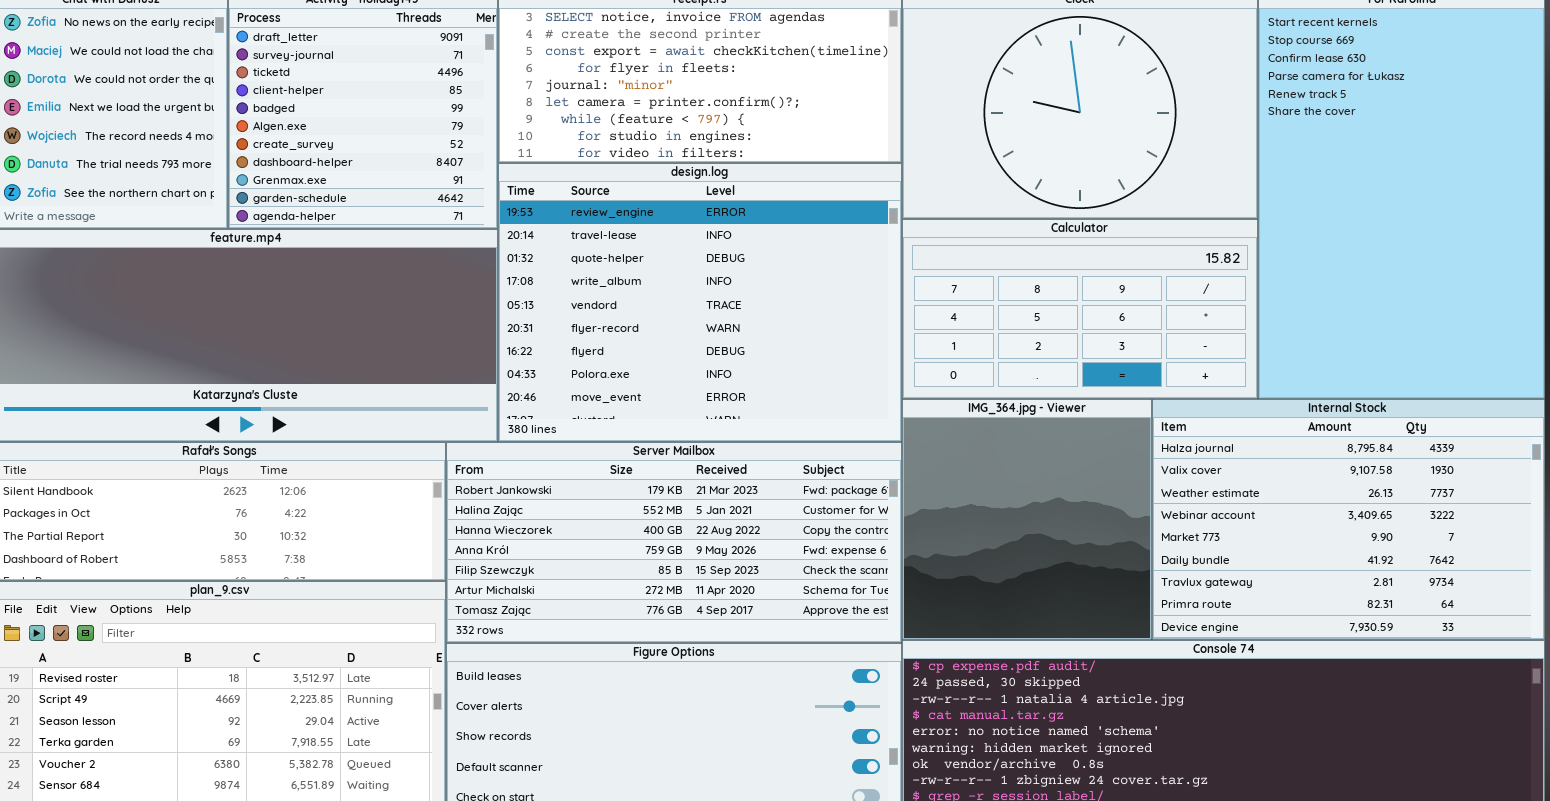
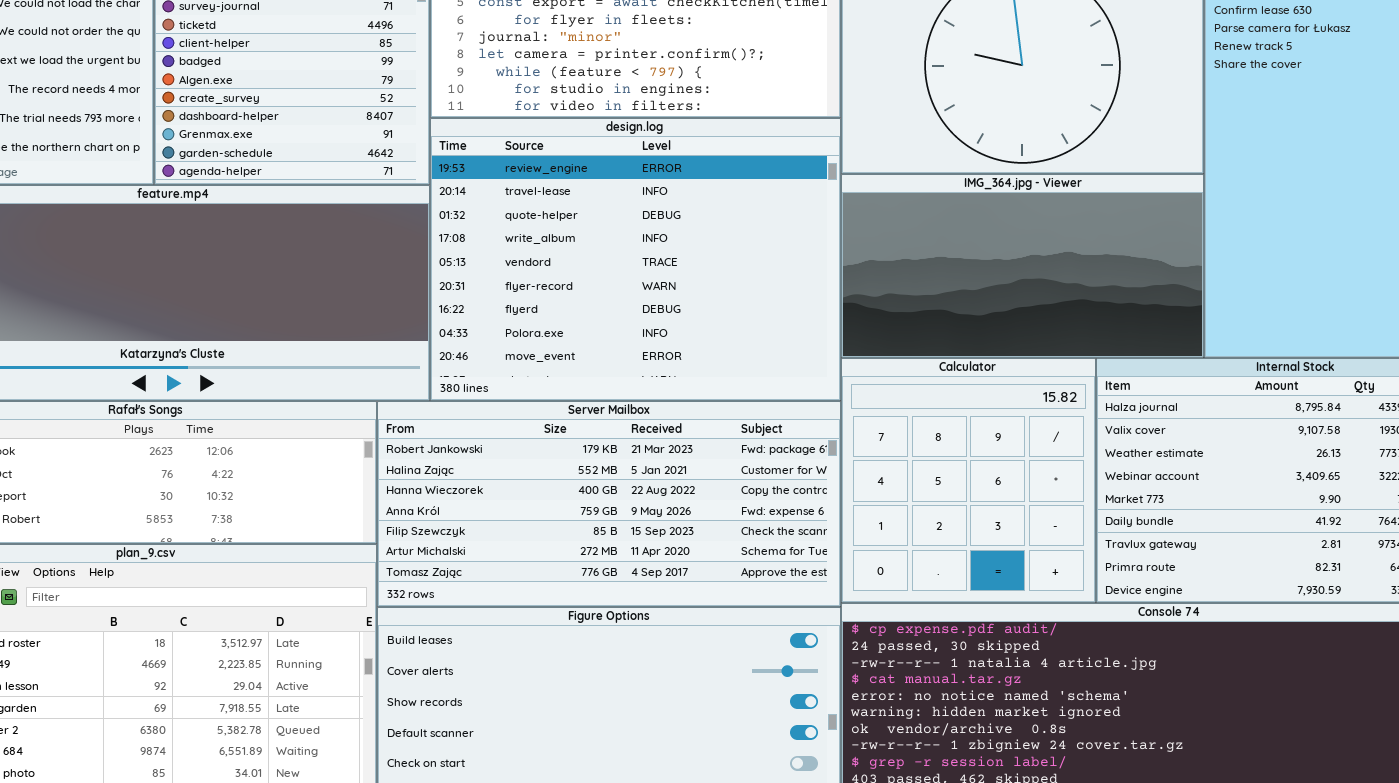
Calculator: [902,219,1258,399] -> [841,358,1096,603], moved, resized
IMG_364.jpg - Viewer: [902,399,1152,640] -> [841,174,1204,358], moved, resized

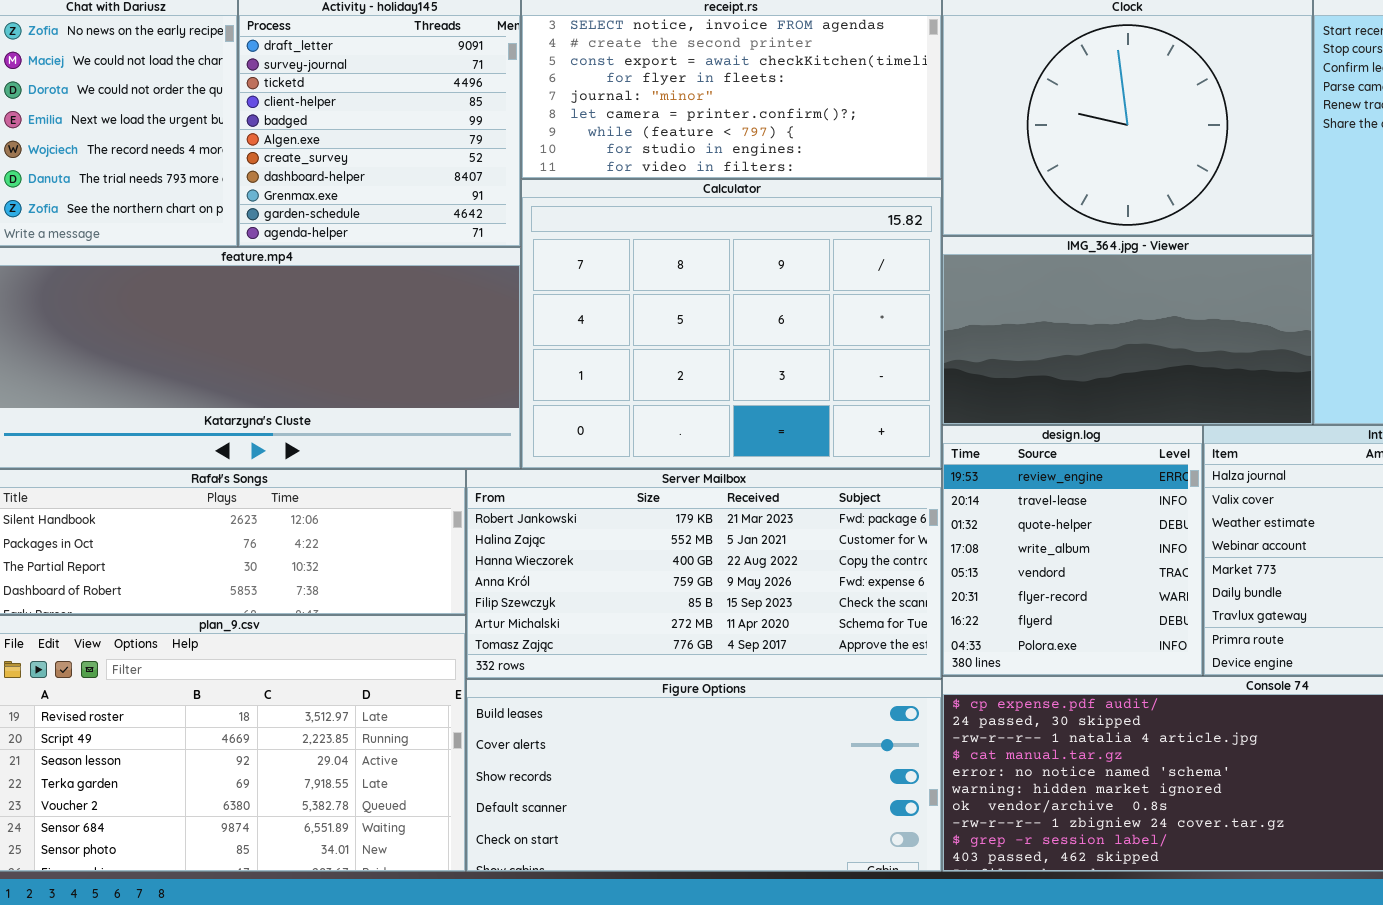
design.log: [430,118,841,401] -> [942,425,1203,676], moved, resized
Calculator: [841,358,1096,603] -> [521,179,942,469], moved, resized

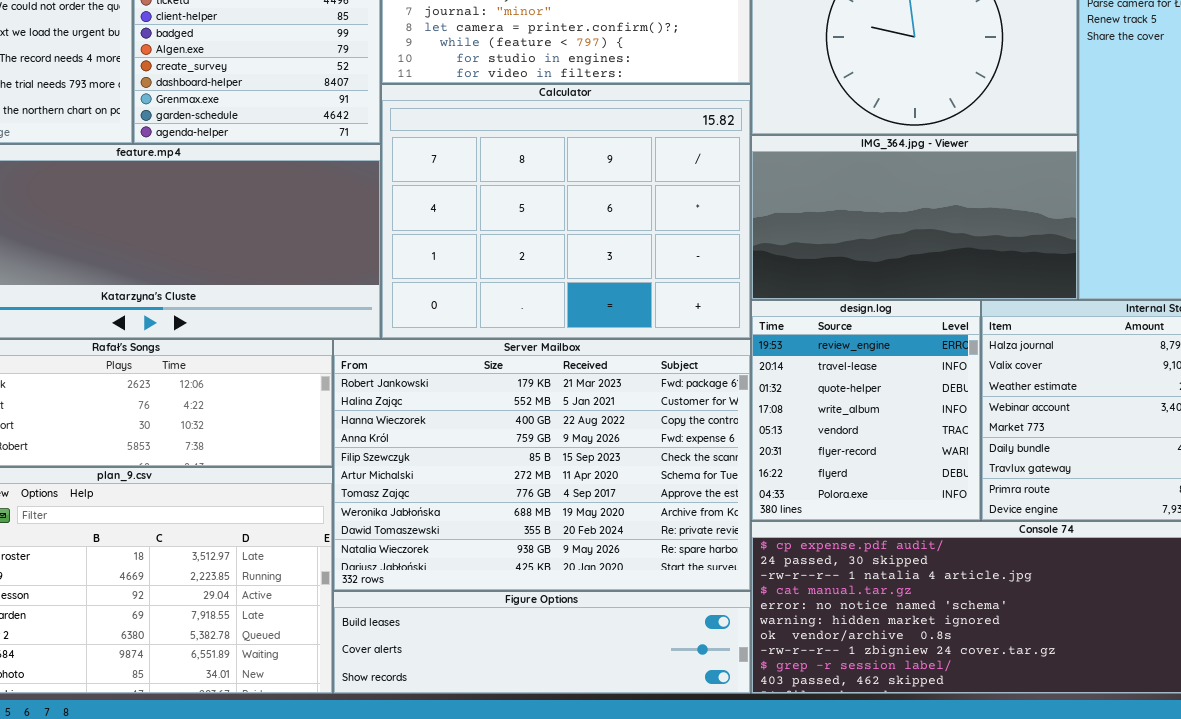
Server Mailbox: [466,469,942,679] -> [333,339,751,591], resized
Figure Options: [466,679,942,872] -> [333,591,751,694], resized

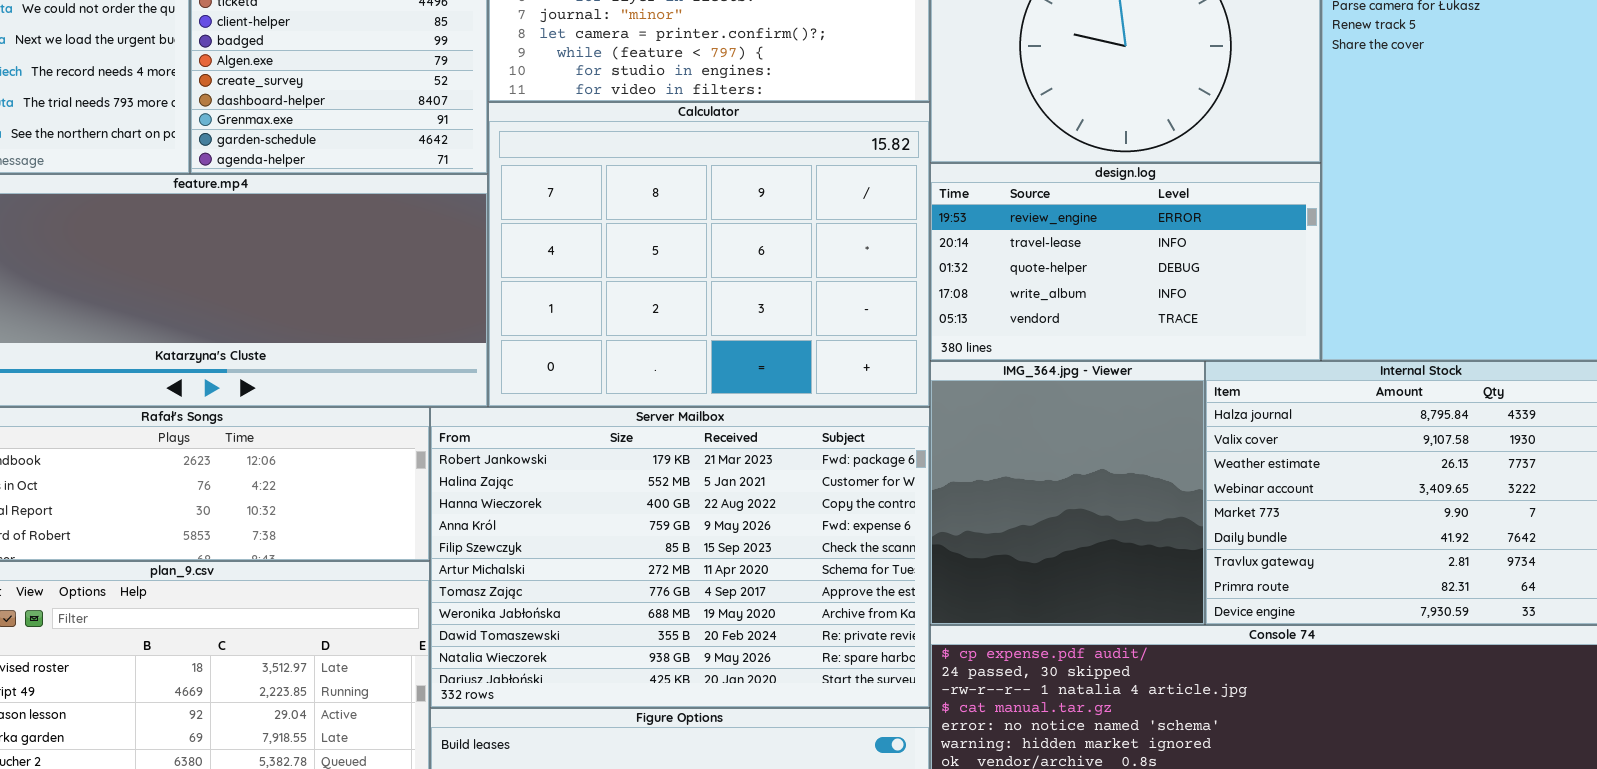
IMG_364.jpg - Viewer: [751,135,1078,300] -> [930,361,1205,625], moved, resized
design.log: [751,300,981,521] -> [930,163,1321,361], moved, resized

